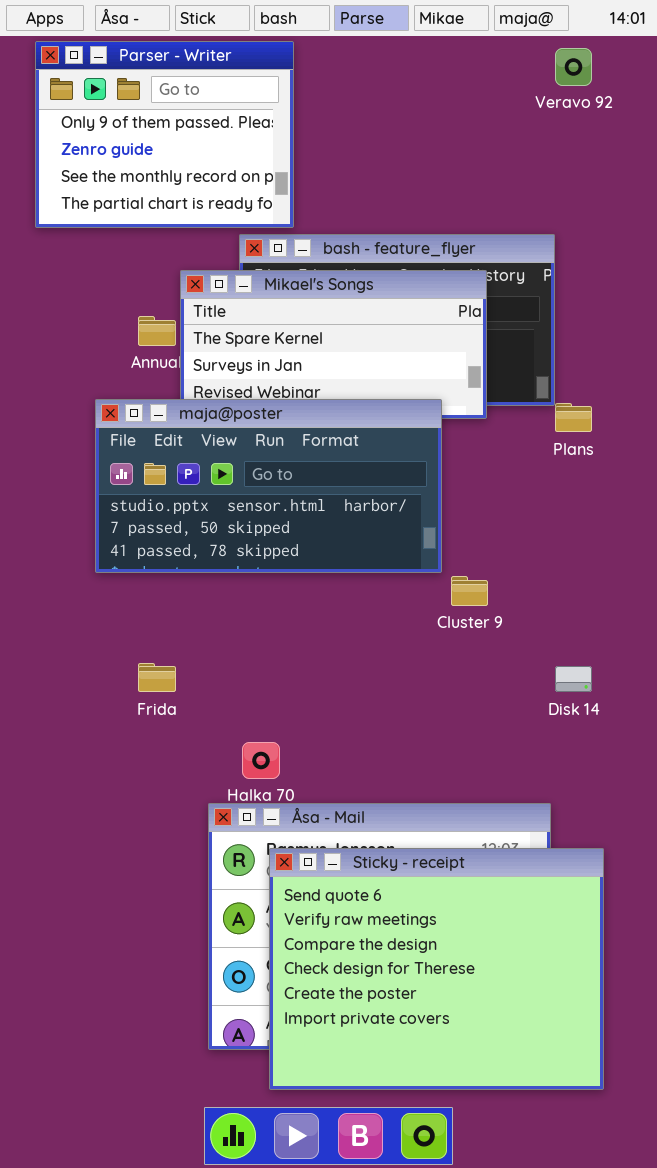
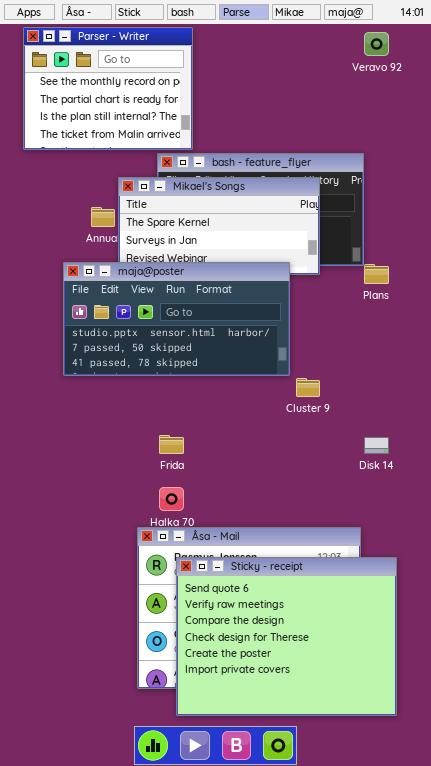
Parser - Writer: [35,41,294,228] -> [23,27,193,150], scrolled down 2 rows
Frida: [138,663,176,692] -> [159,435,184,454], moved

